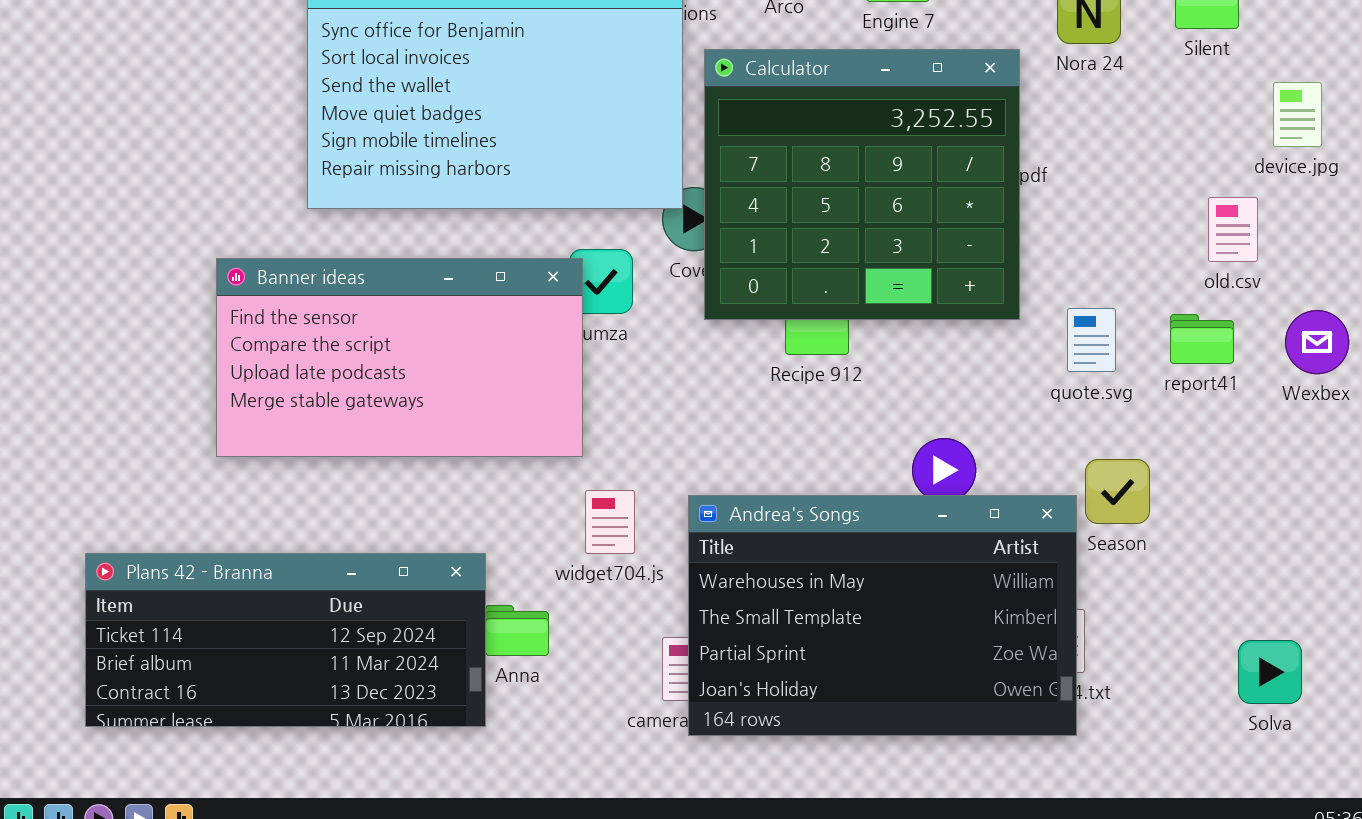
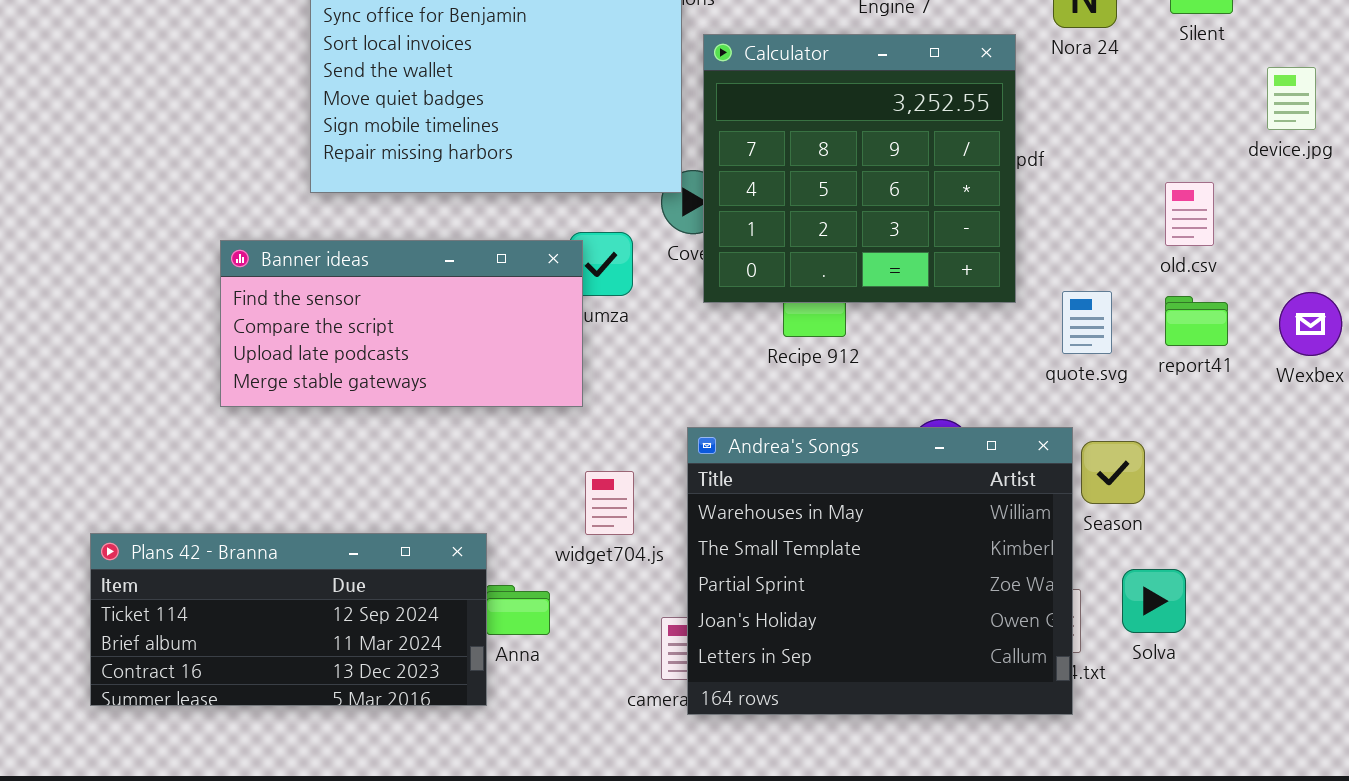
old.csv: [1208,197,1258,262] -> [1165,182,1214,246], moved
Banner ideas: [216,258,583,457] -> [220,240,583,407], resized
Andrea's Songs: [688,495,1077,736] -> [687,427,1073,715], resized
Solva: [1238,640,1302,704] -> [1122,569,1186,633], moved

